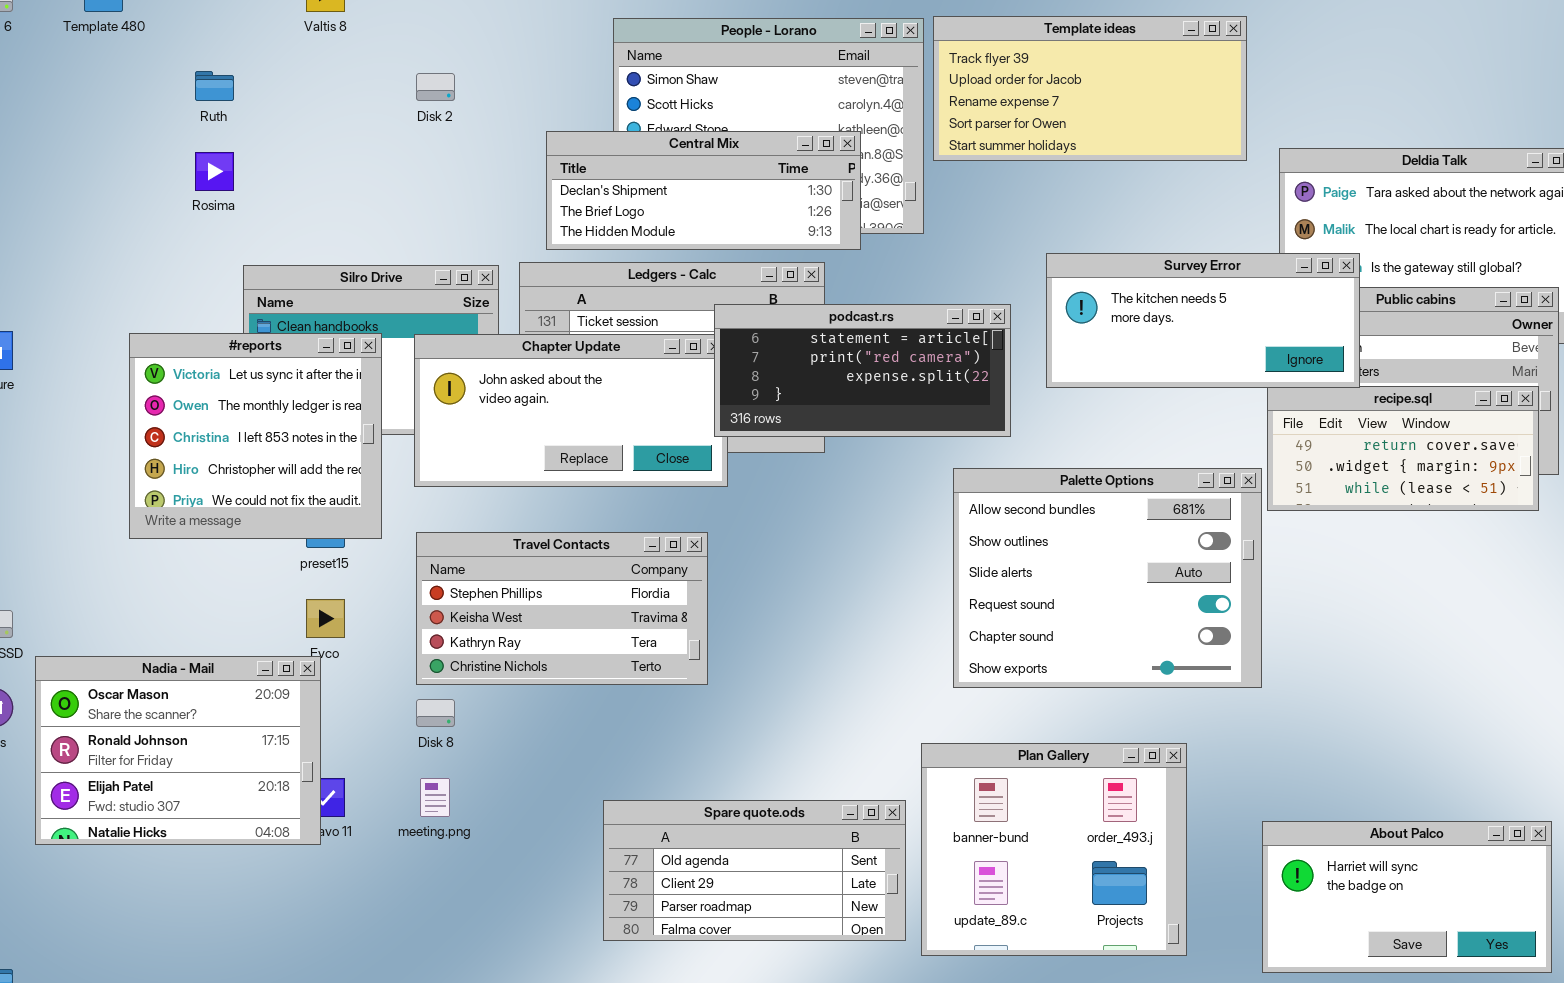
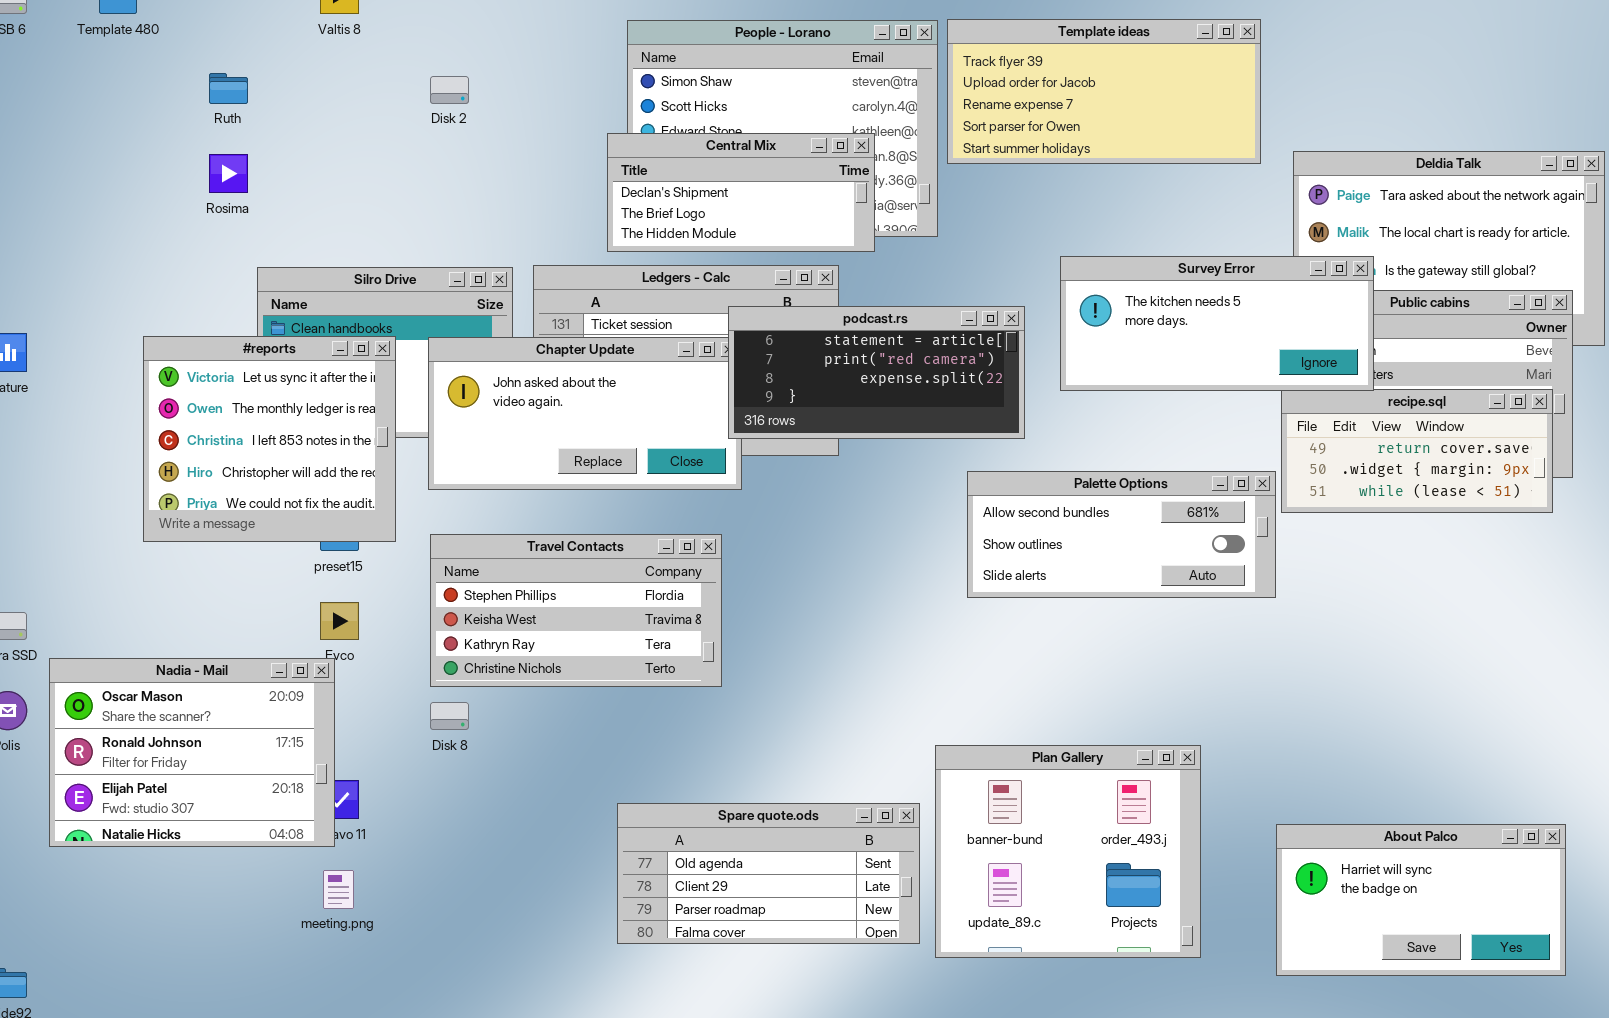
Central Mix: [546,131,861,250] -> [607,133,875,252], resized
Palette Options: [953,468,1262,688] -> [967,471,1276,598], resized
meeting.png: [420,778,450,817] -> [323,870,354,909], moved

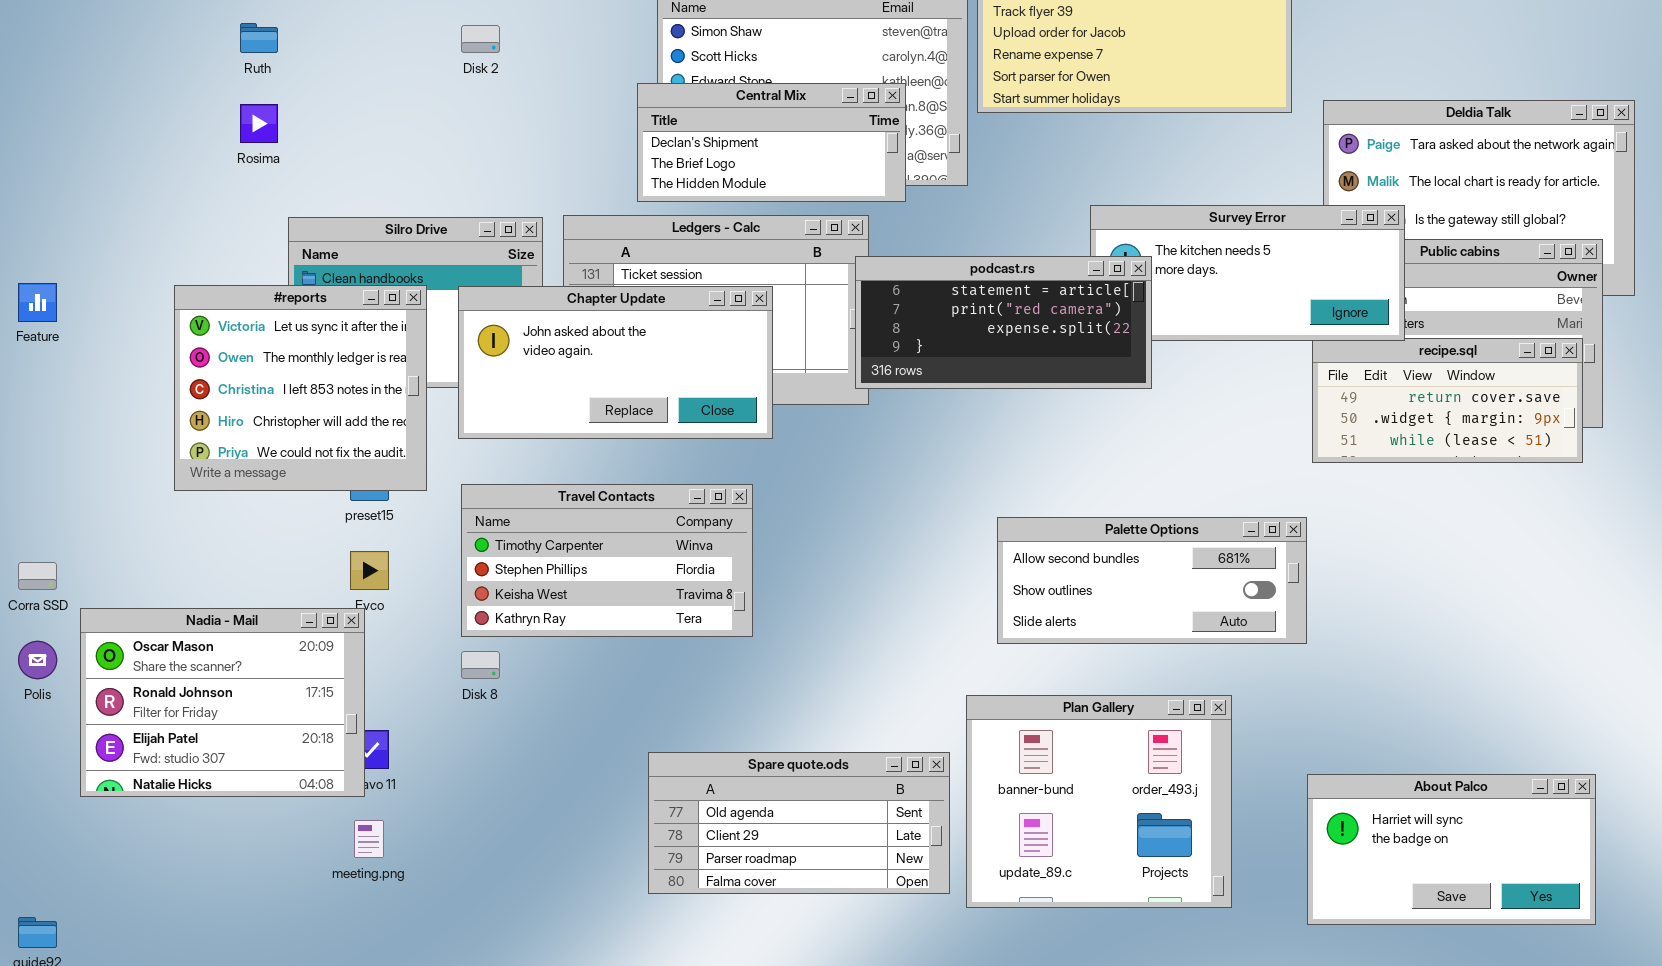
podcast.rs: [728,306,1025,439] -> [855,256,1152,389], moved
Palette Options: [967,471,1276,598] -> [997,517,1307,644], moved
Travel Contacts: [430,534,722,687] -> [461,484,753,637], scrolled up 1 row

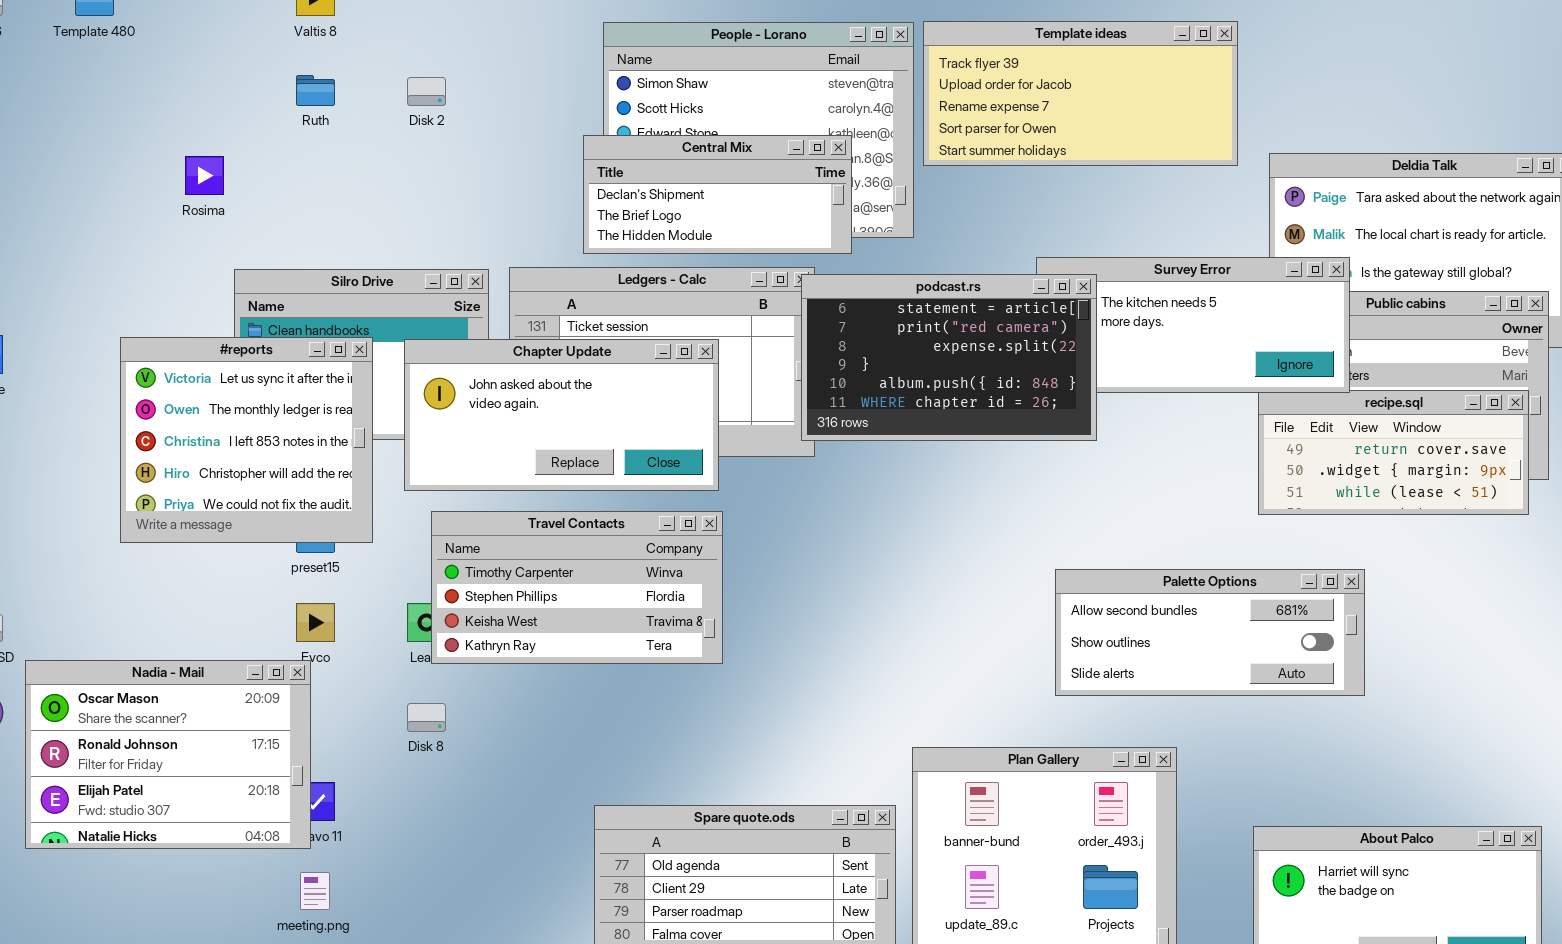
Ruth: [240,23,278,53] -> [296,75,335,106], moved
podcast.rs: [855,256,1152,389] -> [801,274,1097,441], resized
Travel Contacts: [461,484,753,637] -> [431,511,723,664], moved
Palette Options: [997,517,1307,644] -> [1055,569,1365,696], moved

